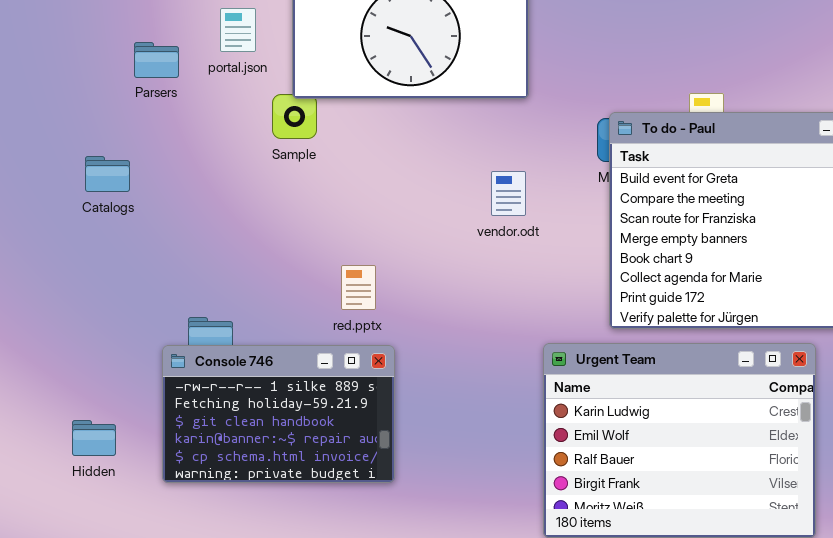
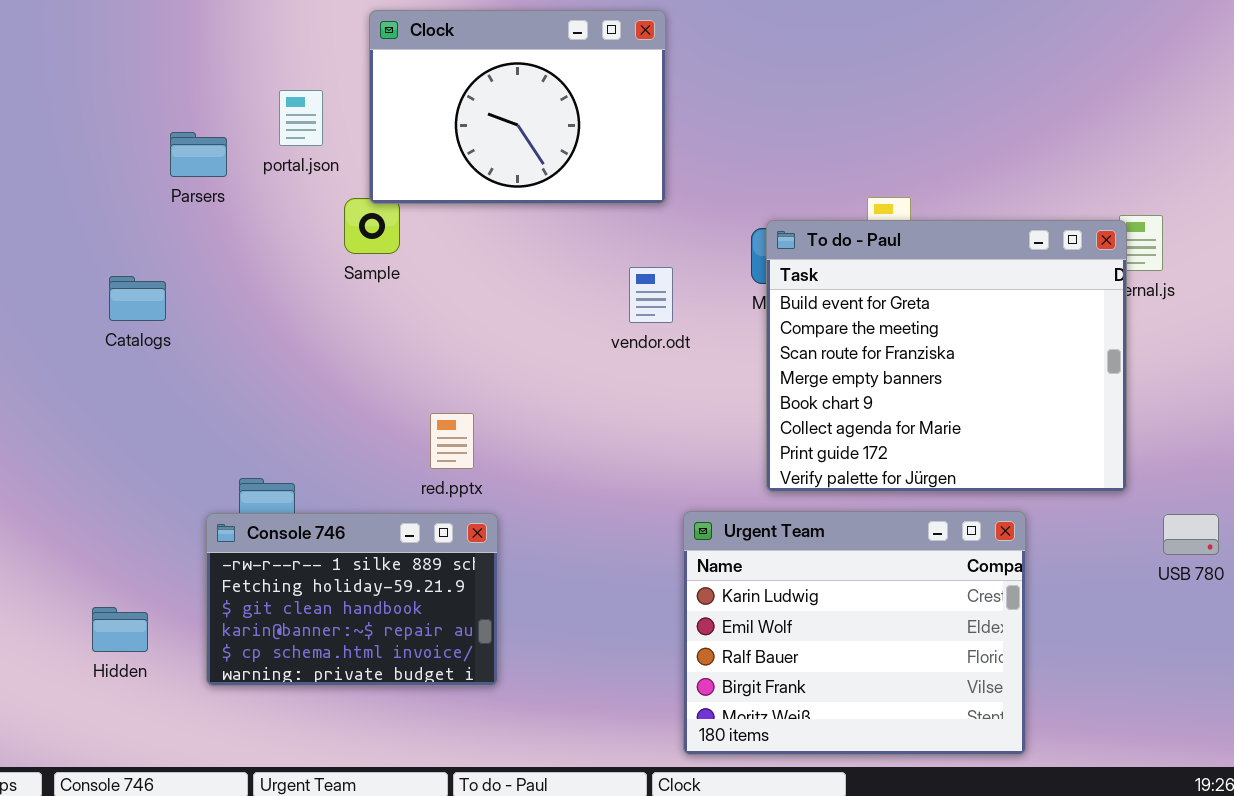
vendor.odt: [491,171,526,216] -> [629,267,673,323], moved

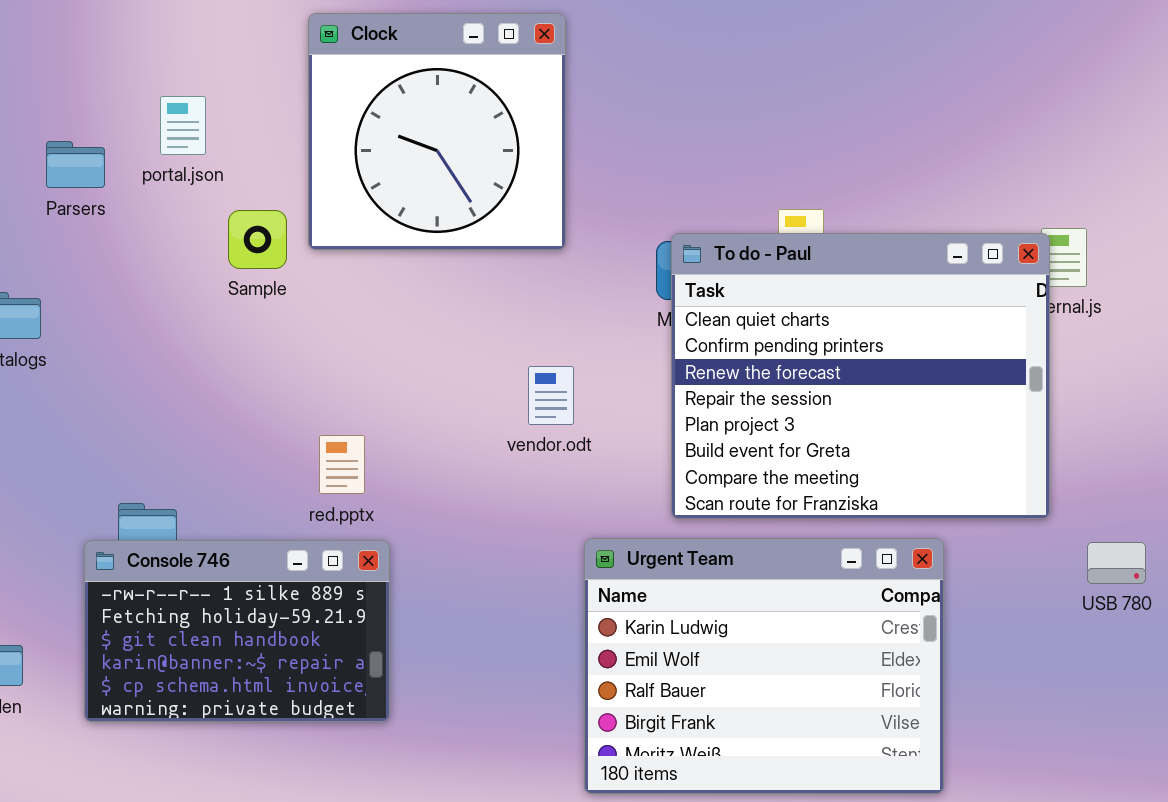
Clock: [369,10,666,204] -> [308,13,566,250], resized
To do - Paul: [766,220,1127,492] -> [671,233,1050,519], scrolled up 5 rows
vendor.odt: [629,267,673,323] -> [528,366,574,425], moved

